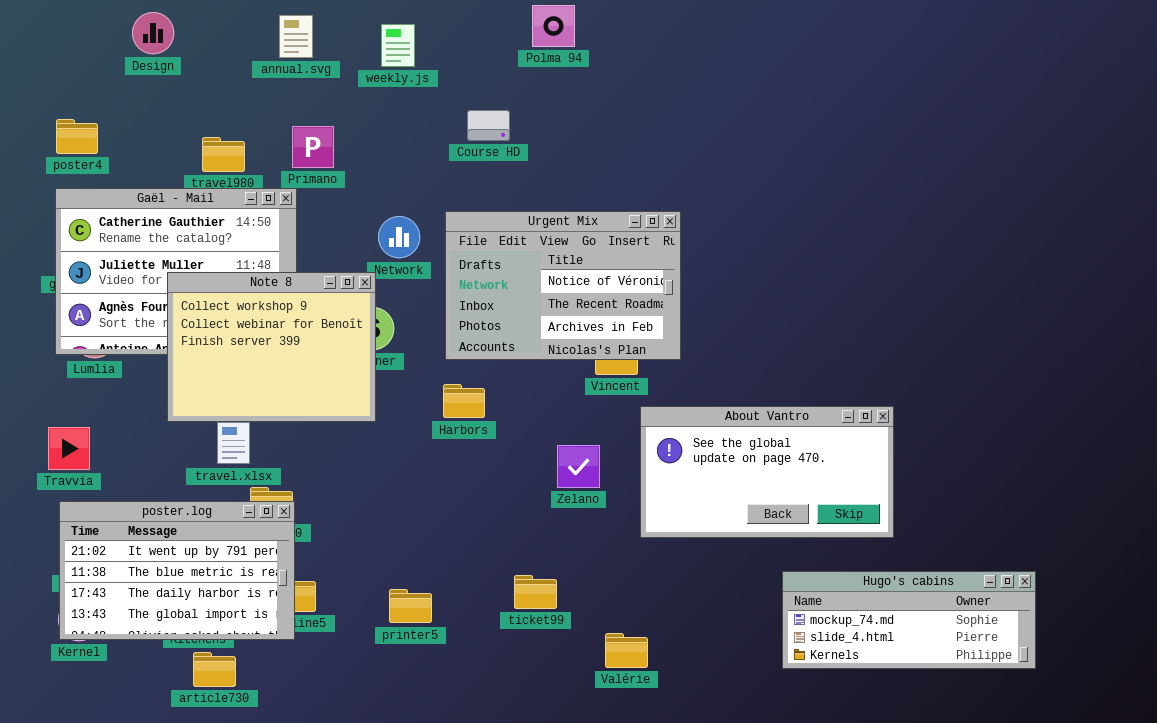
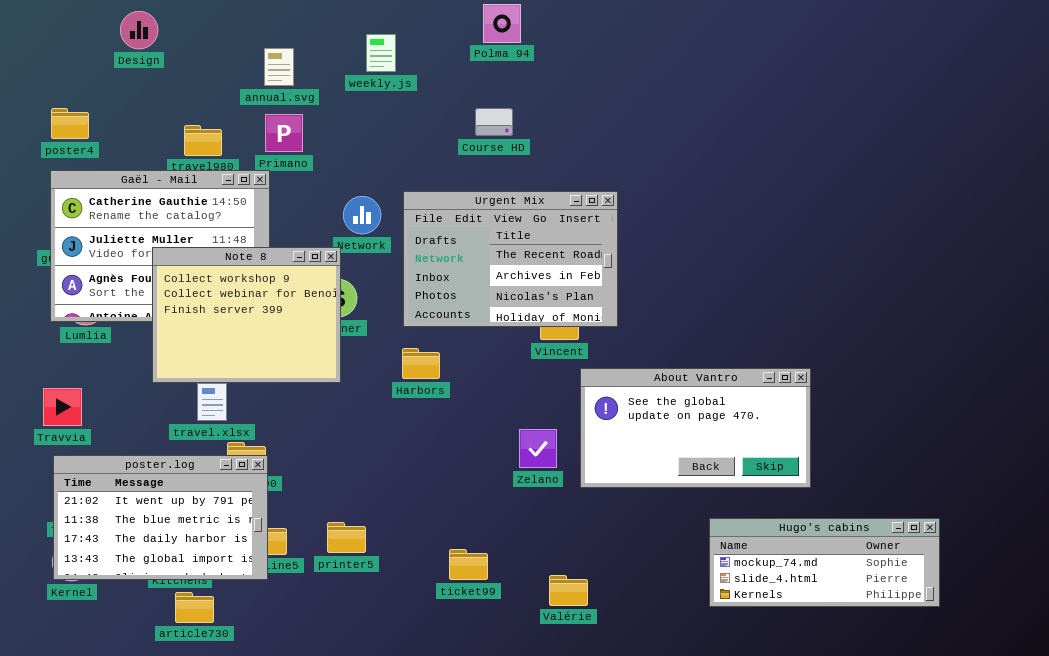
annual.svg: [279,15,313,58] -> [264,48,294,86], moved
weekly.js: [381,24,415,67] -> [366,34,396,72], moved
Course HD: [467,110,510,141] -> [475,108,513,136], moved
Urgent Mix: [445,211,681,360] -> [403,191,618,327], scrolled down 1 row
Zelano: [557,445,600,488] -> [519,429,557,468], moved
ticket99: [514,575,557,609] -> [449,549,488,580], moved
printer5: [389,589,432,623] -> [327,522,366,553], moved

